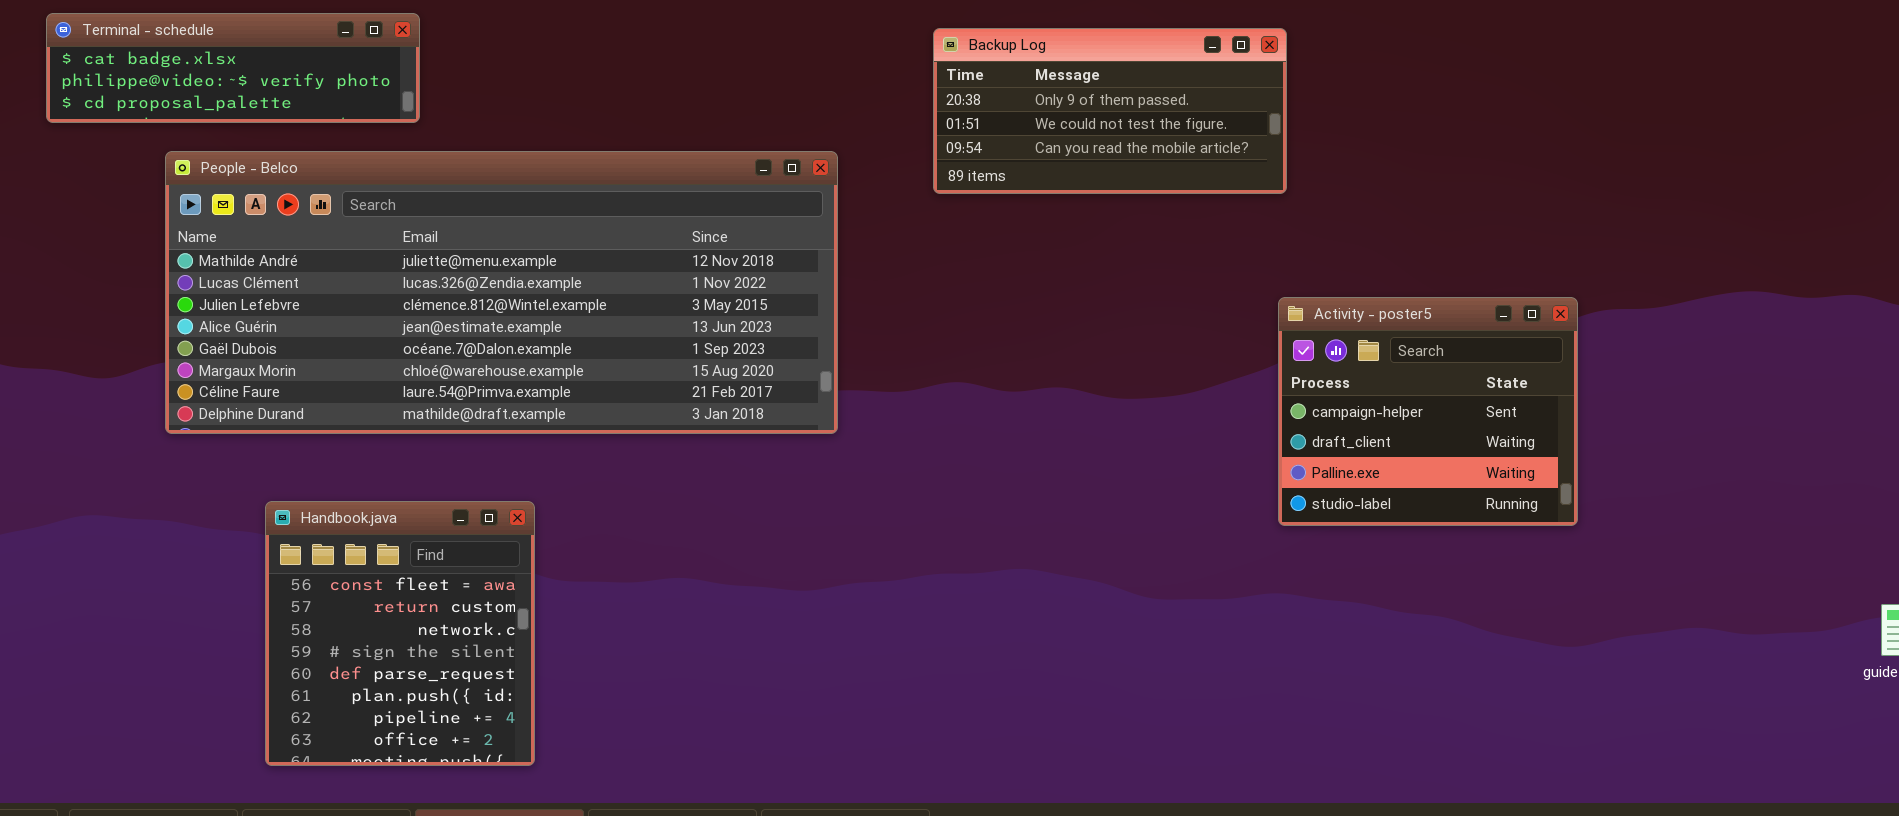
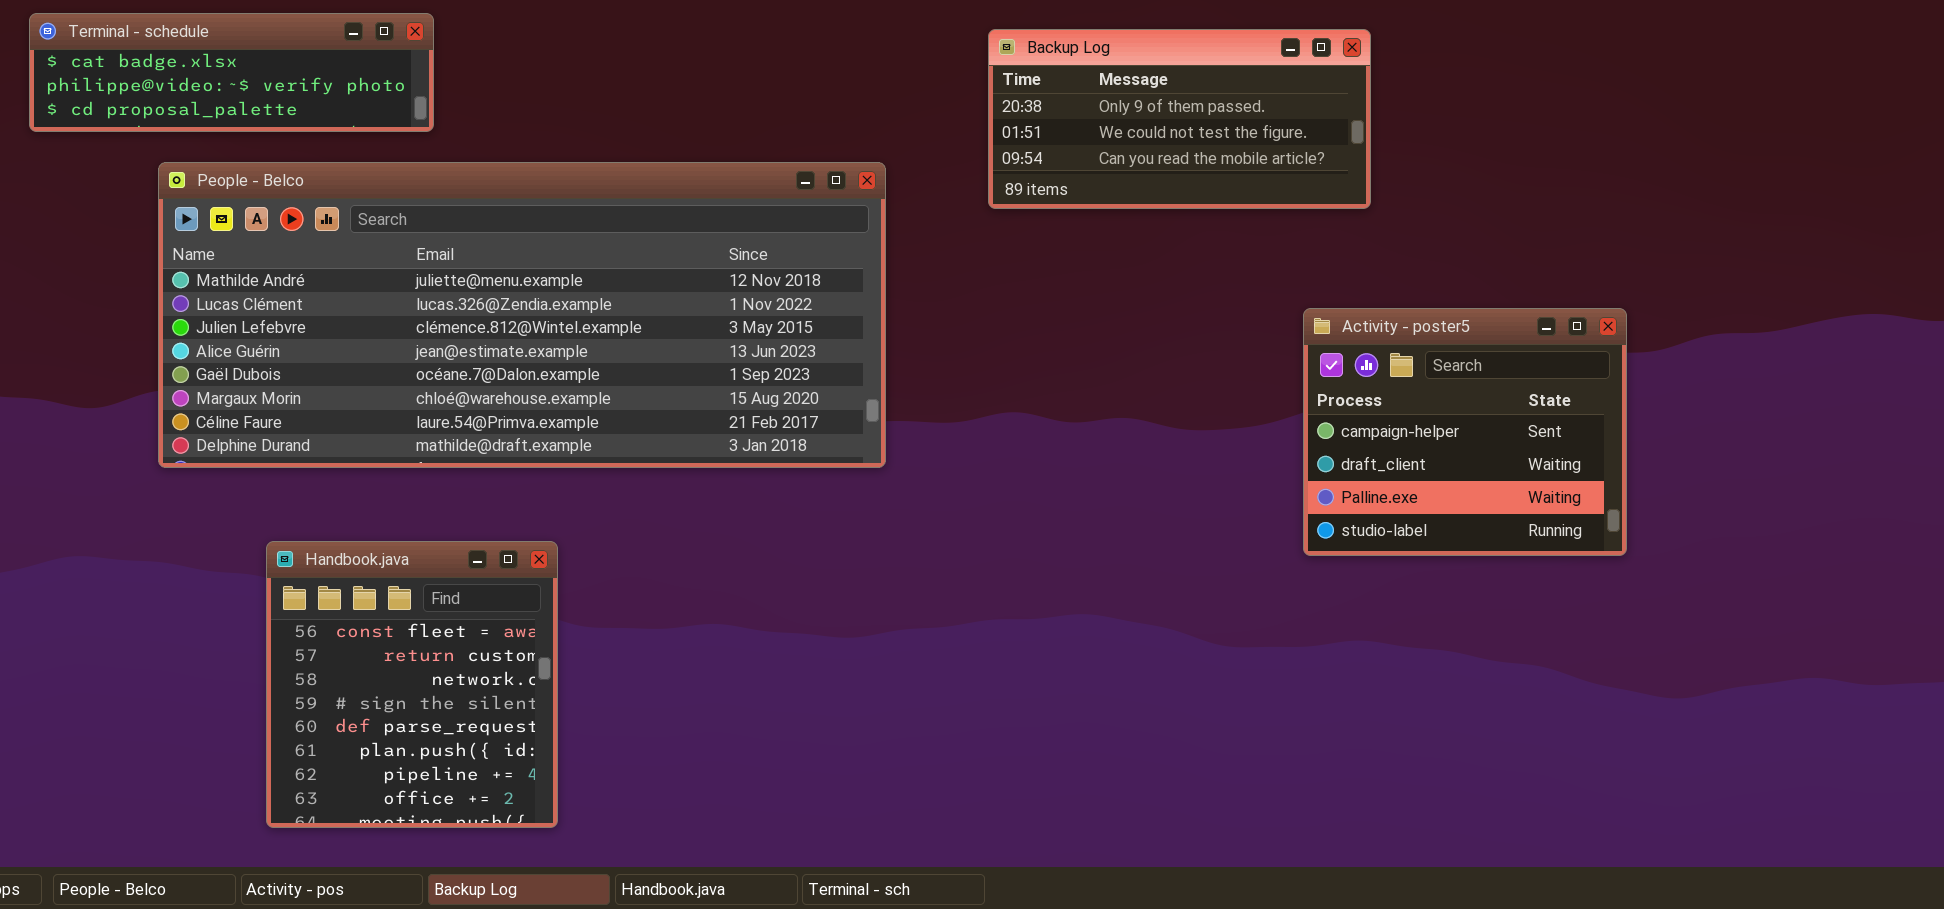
Activity - poster5: [1278,297,1578,526] -> [1303,308,1627,556], moved

